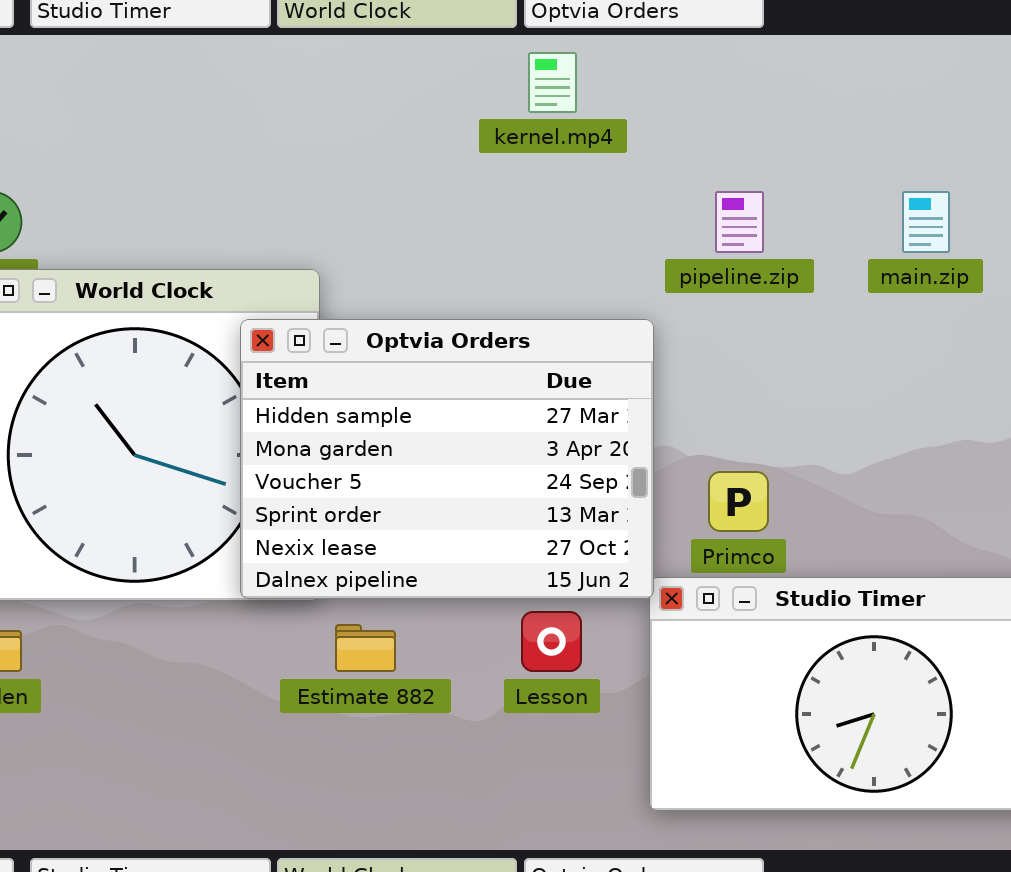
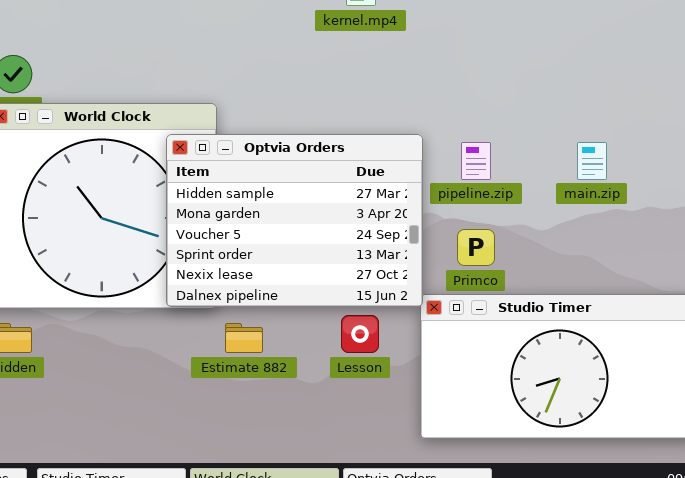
pipeline.zip: [715,191,764,253] -> [461,142,491,180], moved
main.zip: [902,191,950,253] -> [577,142,607,180], moved

